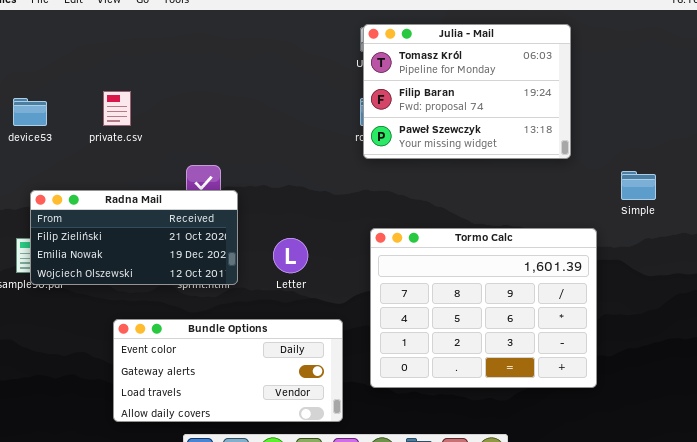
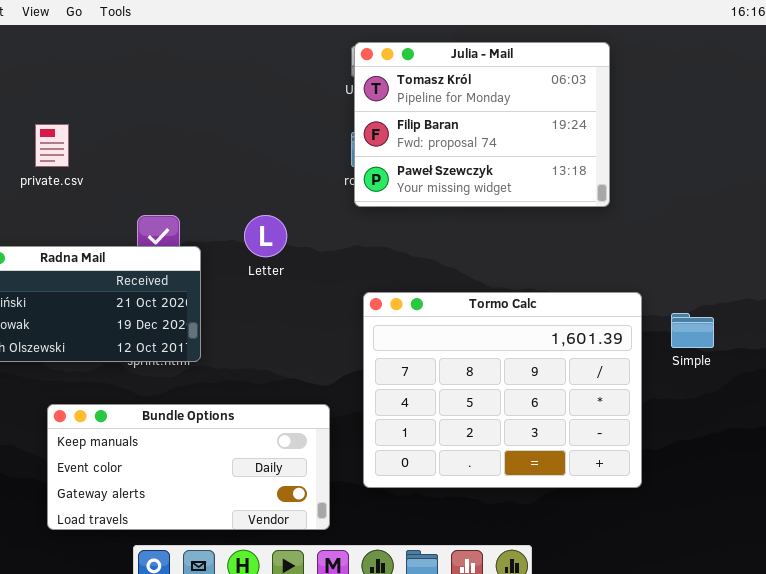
Simple: [621,171,656,200] -> [671,313,714,348], moved
Letter: [273,238,308,273] -> [244,215,287,257], moved
Bundle Options: [113,319,343,422] -> [47,404,330,530], scrolled up 1 row

